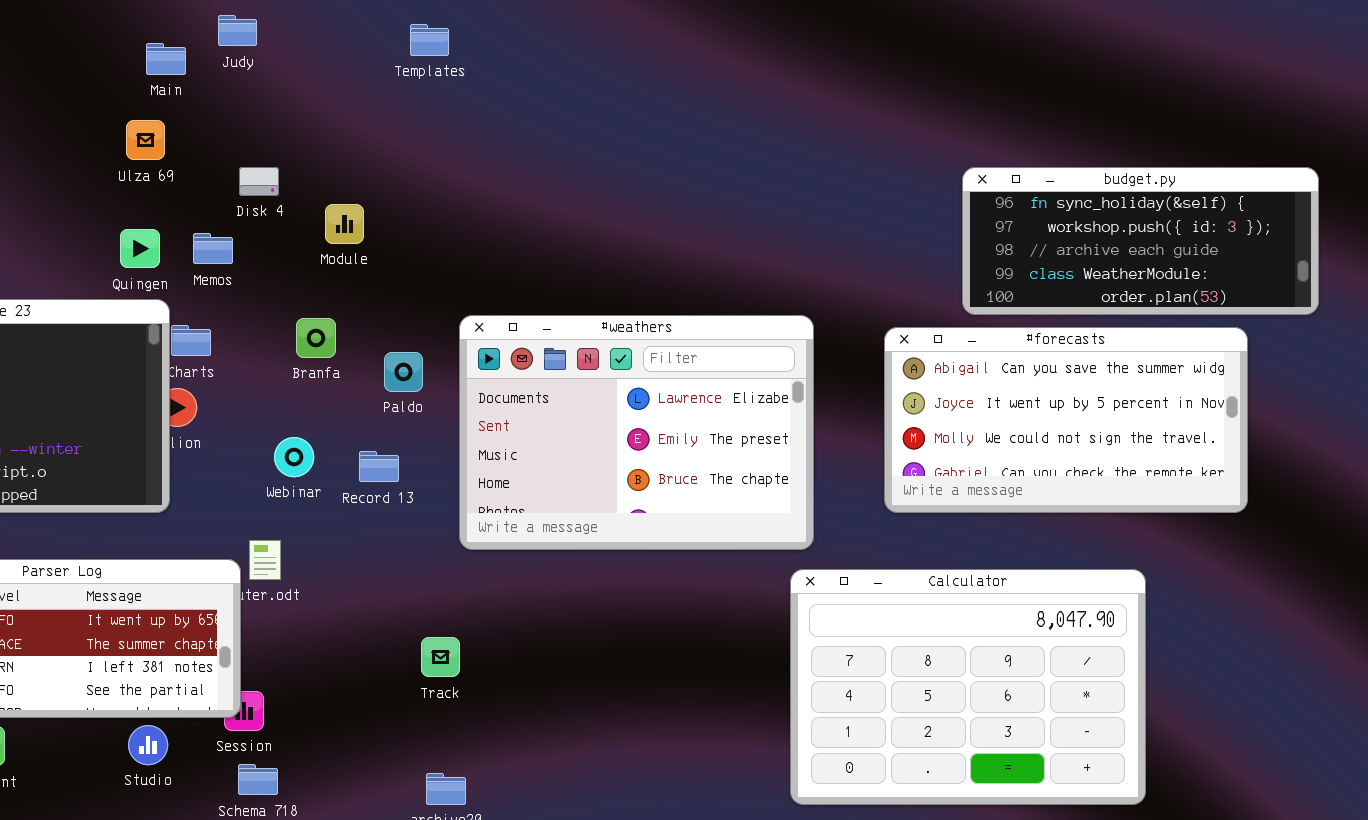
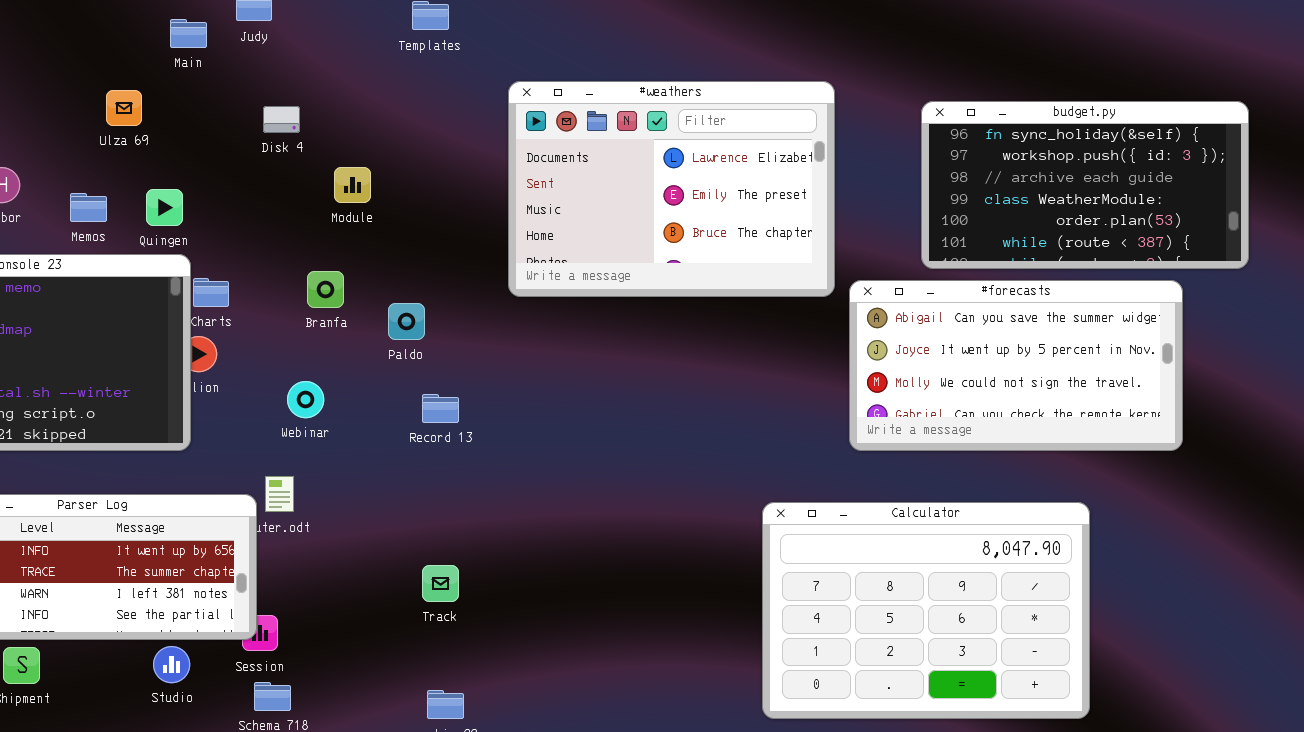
Ulza 69: [126,120,165,160] -> [106,90,142,126], moved
Disk 4: [239,167,279,196] -> [263,106,300,133], moved
budget.py: [962,167,1319,315] -> [921,101,1249,269], resized
Memos: [193,233,233,264] -> [70,193,107,222], moved
#weathers: [459,315,814,550] -> [508,81,835,297], moved
Record 13: [359,451,399,482] -> [422,394,459,423], moved

